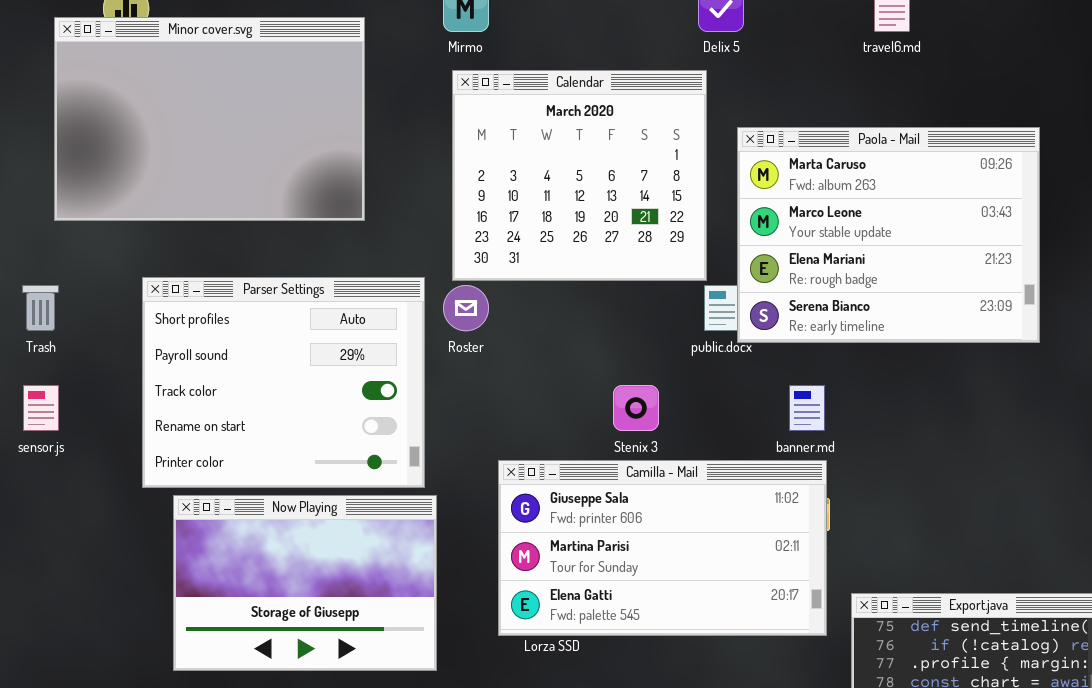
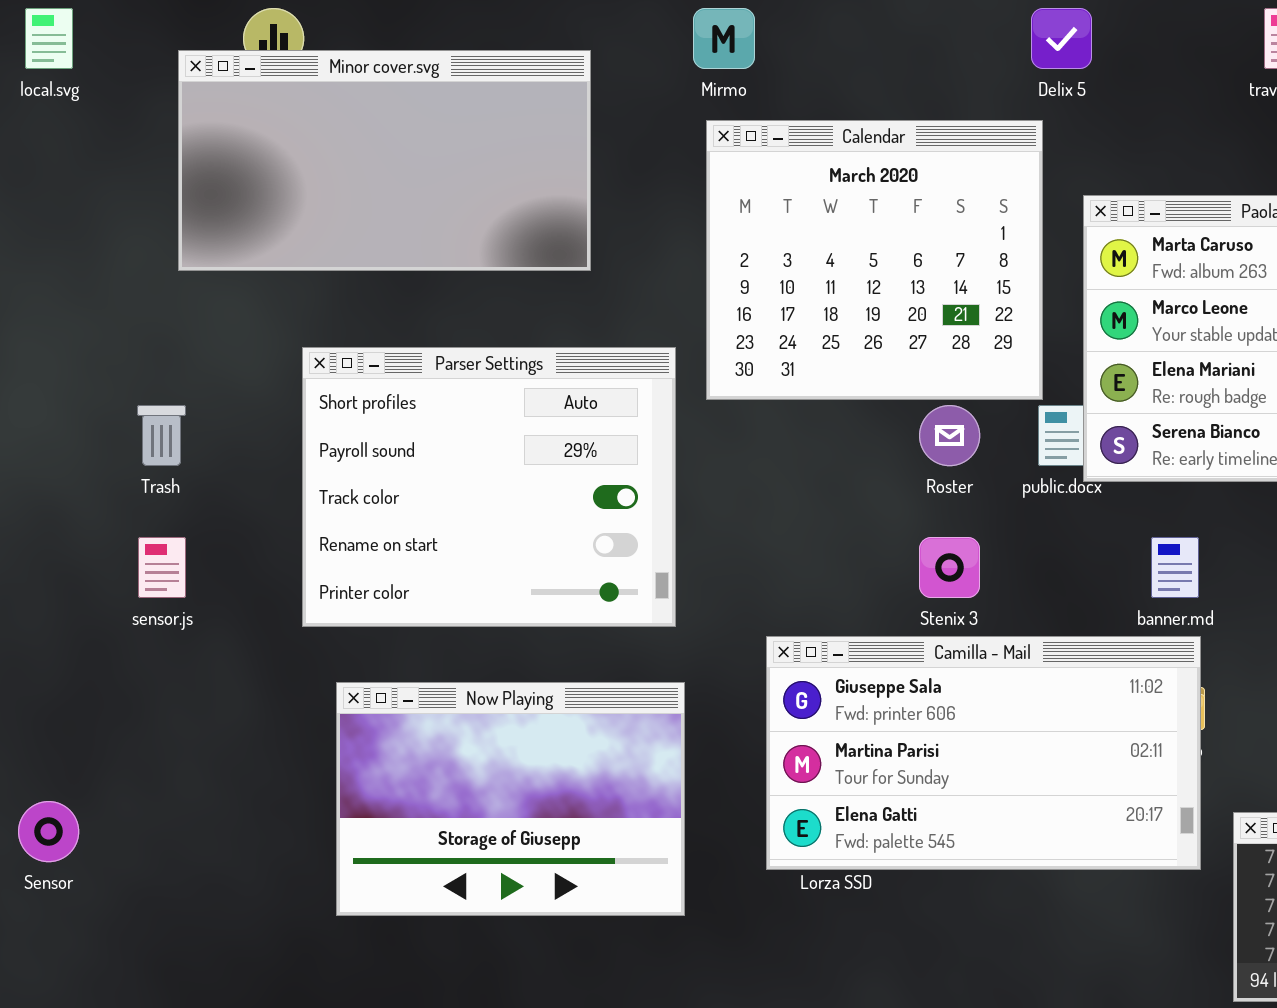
Minor cover.svg: [54,17,365,221] -> [178,50,591,271], resized
Parser Settings: [142,277,425,488] -> [302,347,676,627], moved
Roster: [443,285,489,331] -> [919,405,980,466], moved

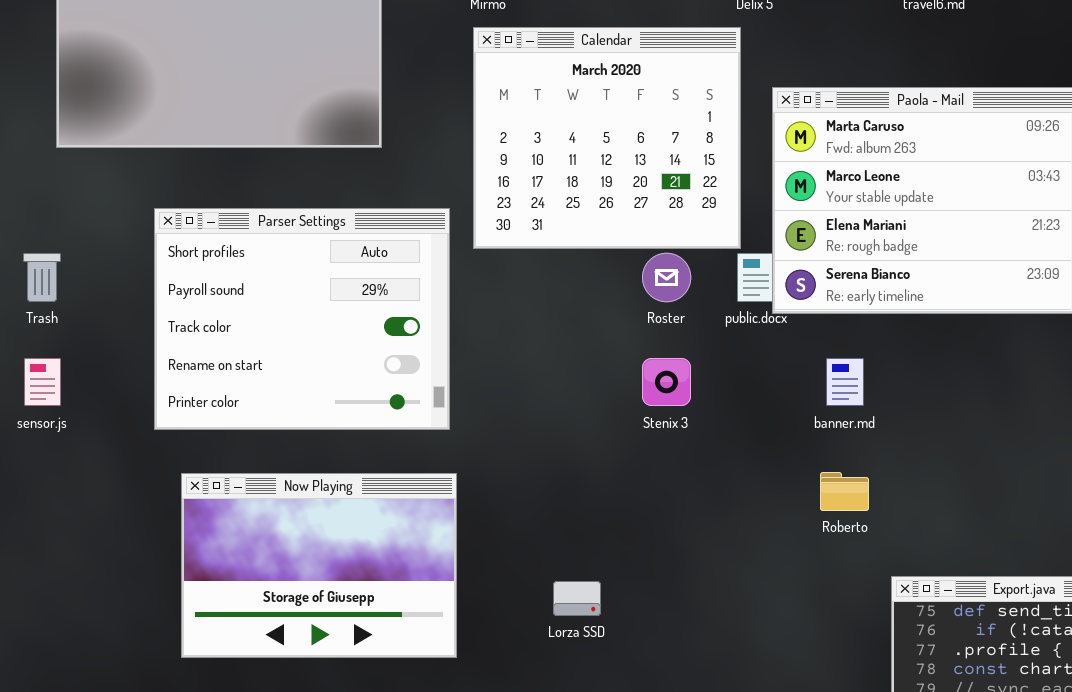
Camilla - Mail: [766,636,1201,870] -> none, closed

